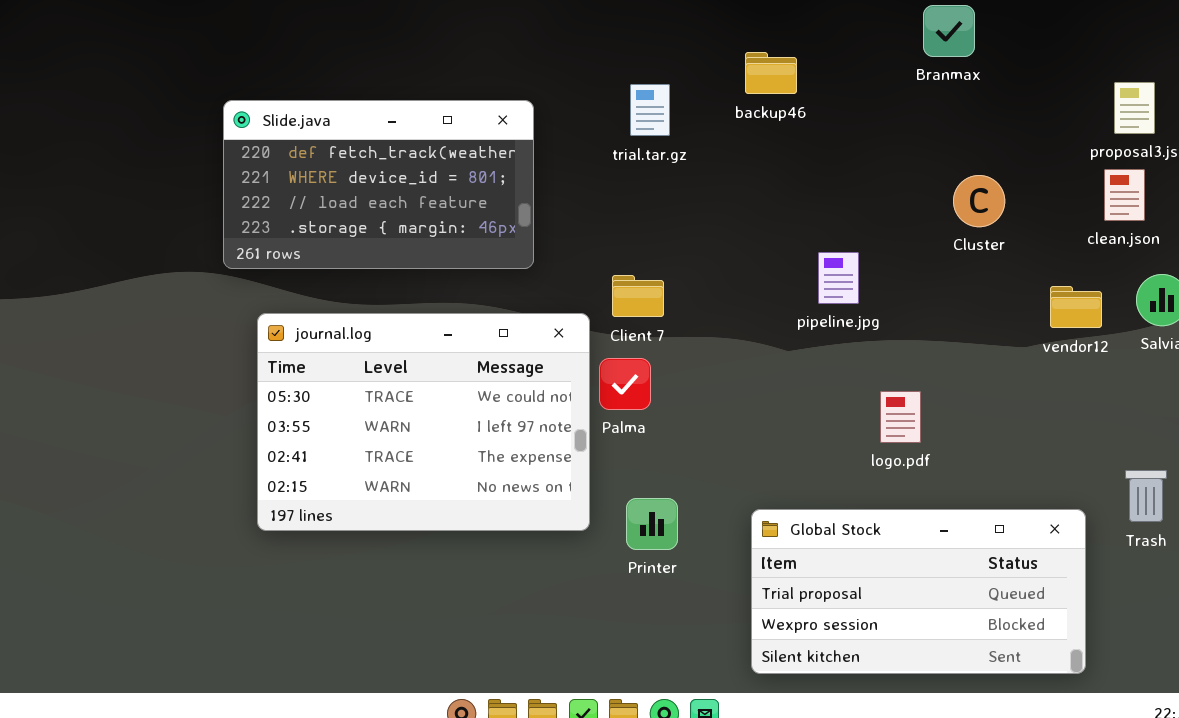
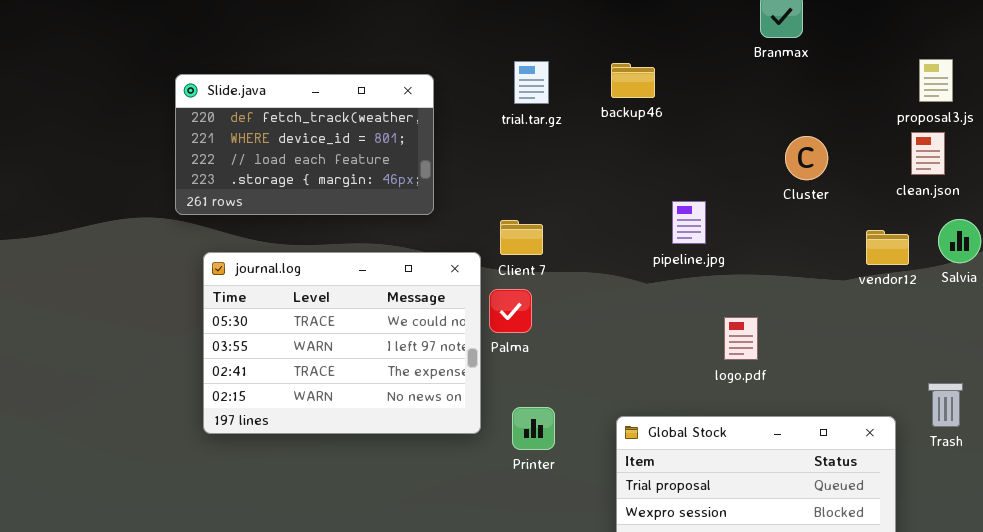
backup46: [745,52,797,94] -> [611,63,655,98], moved

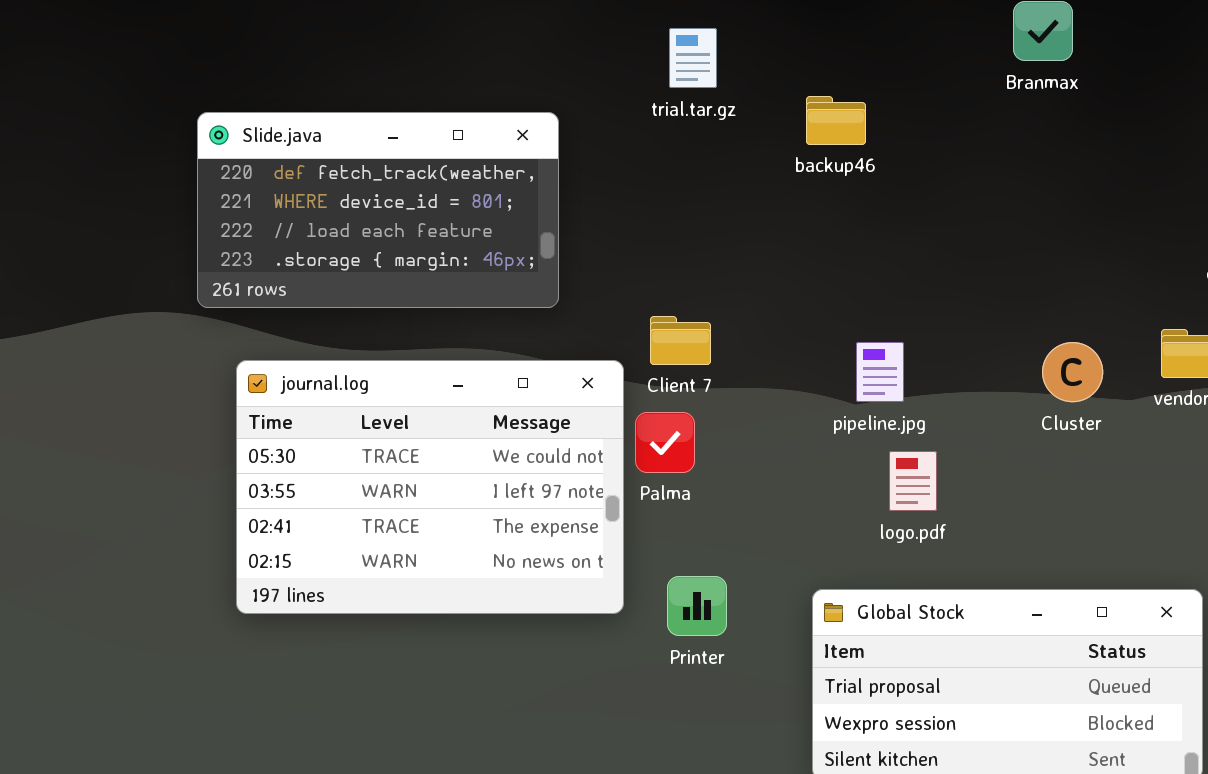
trial.tar.gz: [514,61,549,104] -> [669,28,717,88], moved
Cluster: [785,136,828,180] -> [1042,342,1103,402], moved
pipeline.jpg: [672,201,706,244] -> [856,342,904,402], moved
logo.pdf: [724,317,758,360] -> [889,451,937,511], moved

